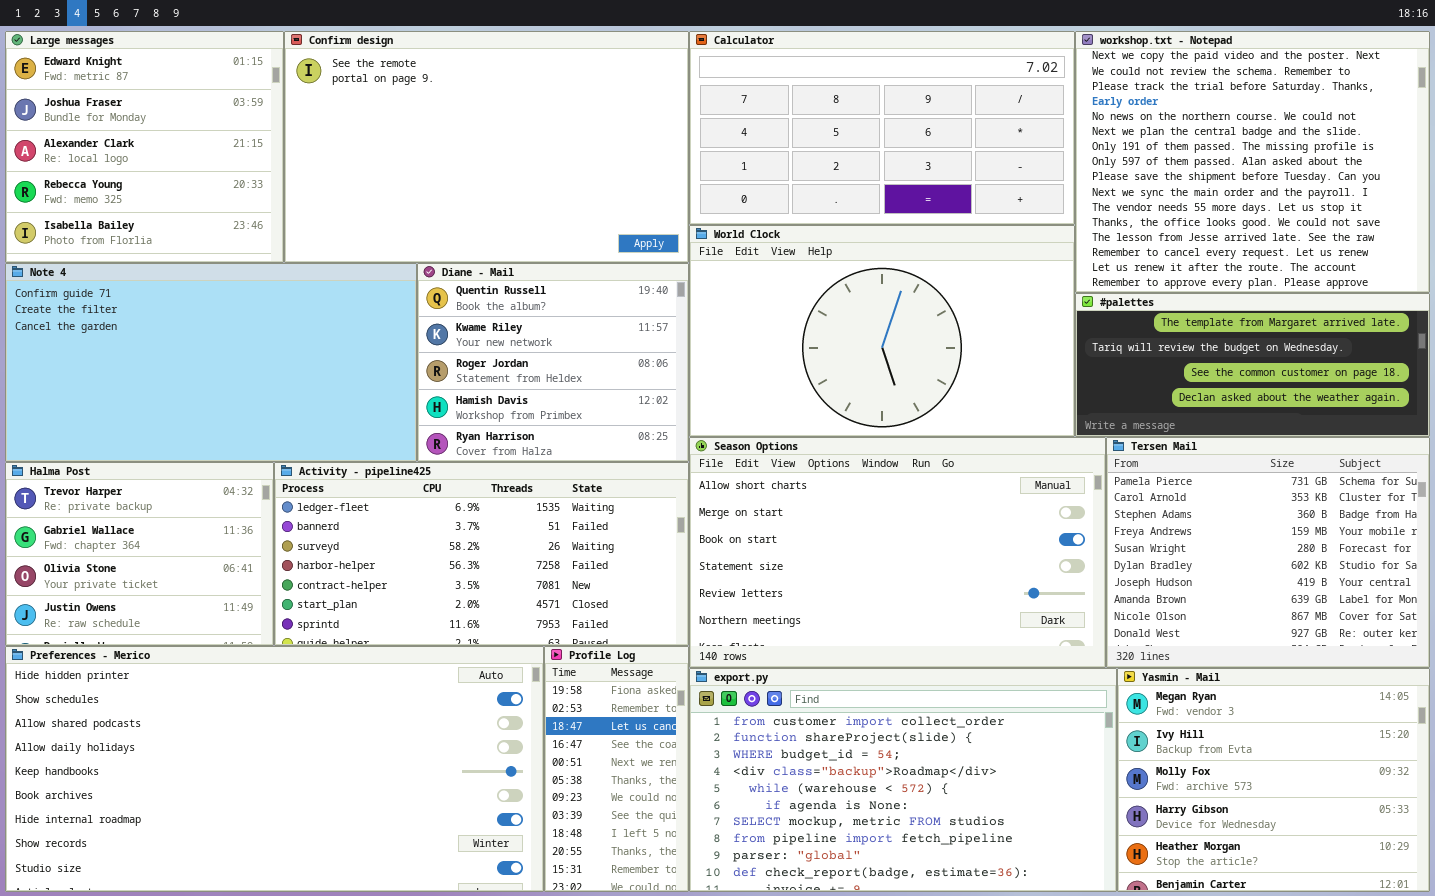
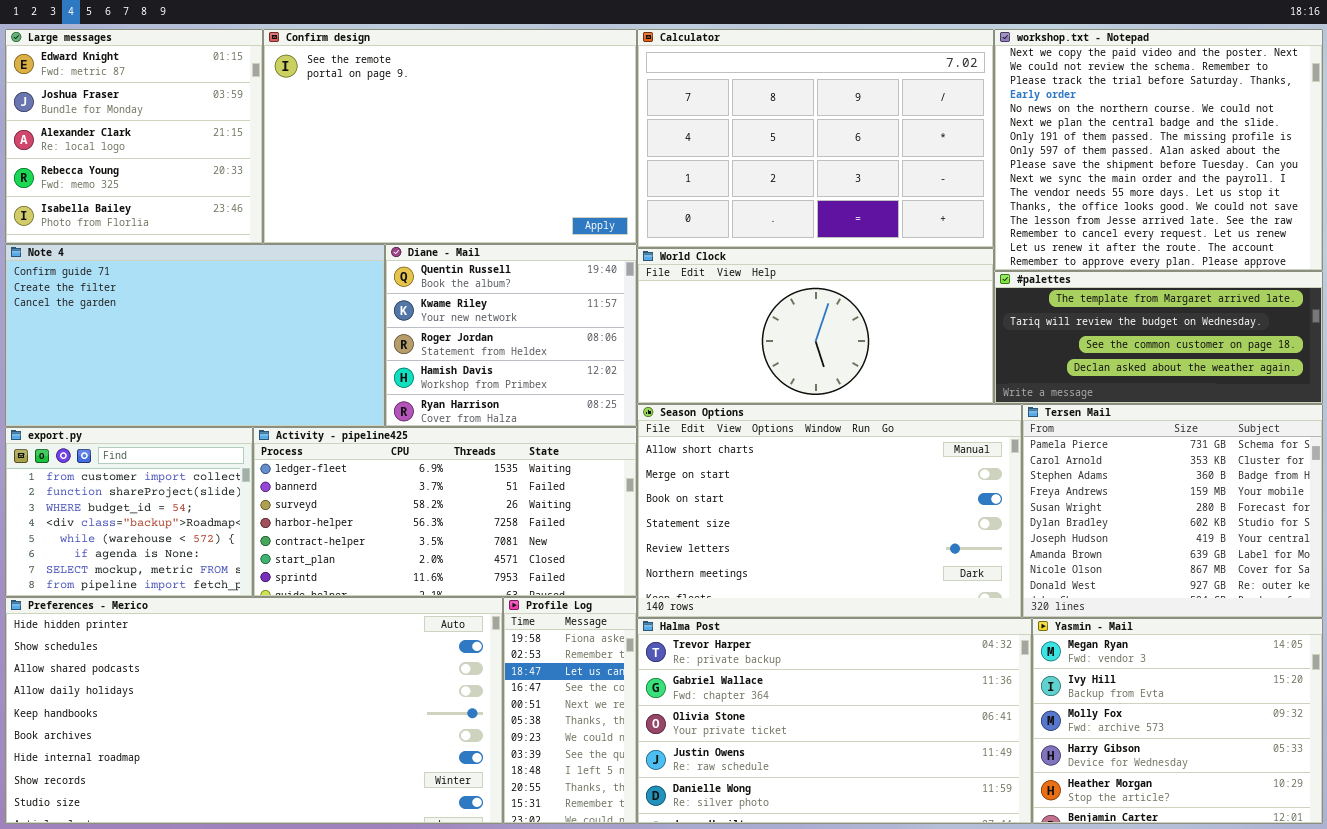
Calculator: [689,31,1075,225] -> [637,29,994,248], resized
World Clock: [689,225,1075,437] -> [637,248,994,404], resized
Halma Post: [5,462,274,646] -> [637,618,1032,824], moved, resized
export.py: [689,668,1117,892] -> [5,427,253,597], moved, resized

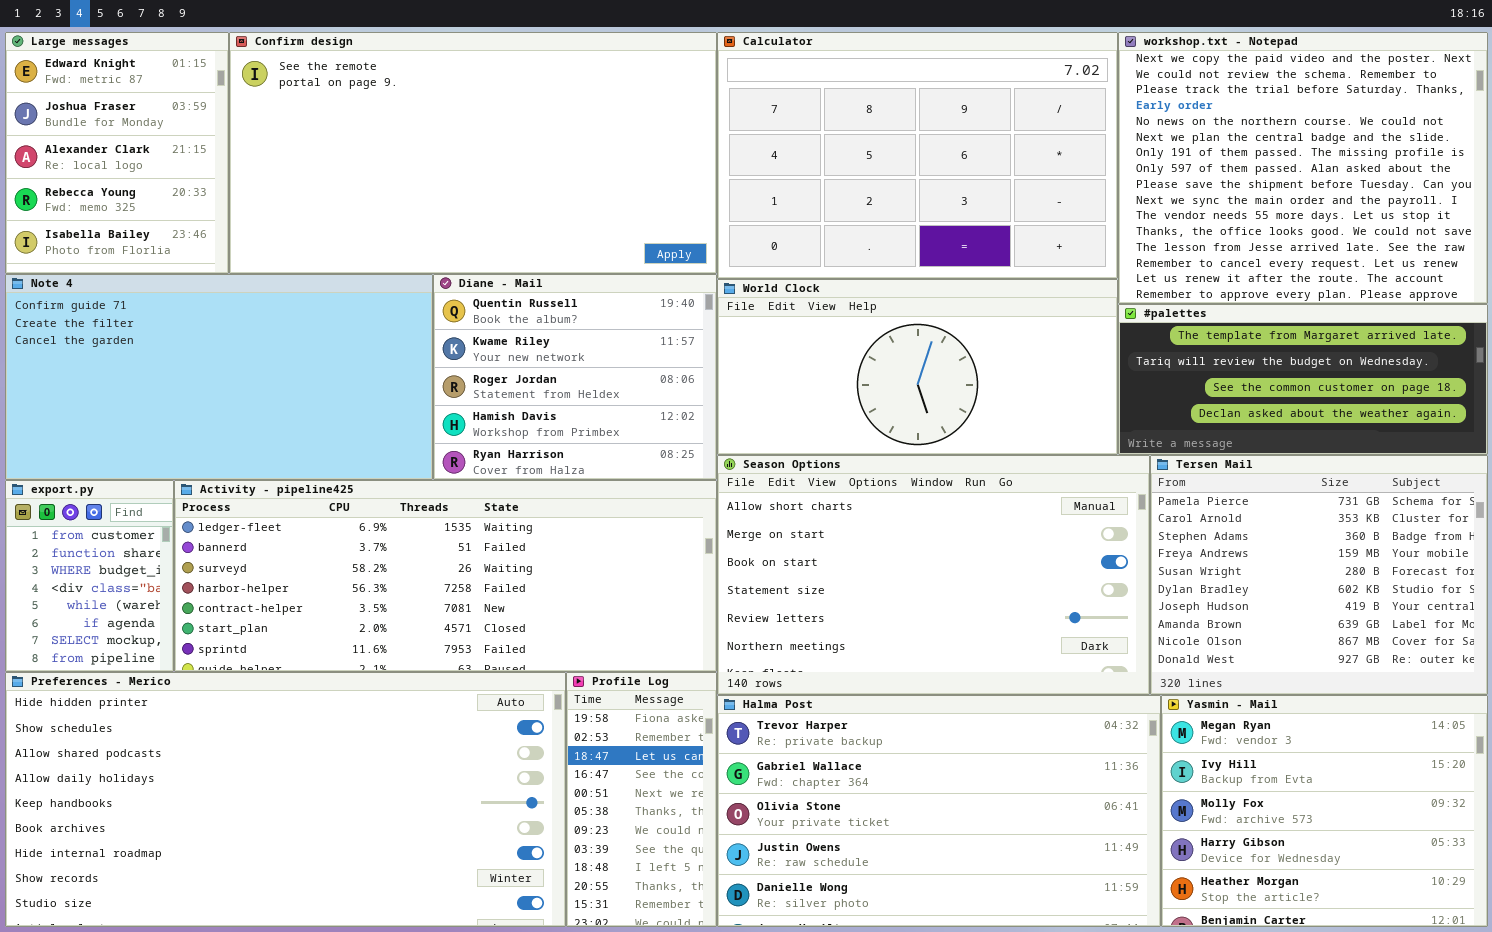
Large messages: [5,29,263,244] -> [5,32,229,274], resized
Confirm design: [263,29,637,244] -> [229,32,717,274], resized
export.py: [5,427,253,597] -> [5,480,174,672], resized
Activity - pipeline425: [253,427,637,597] -> [174,480,717,672], resized

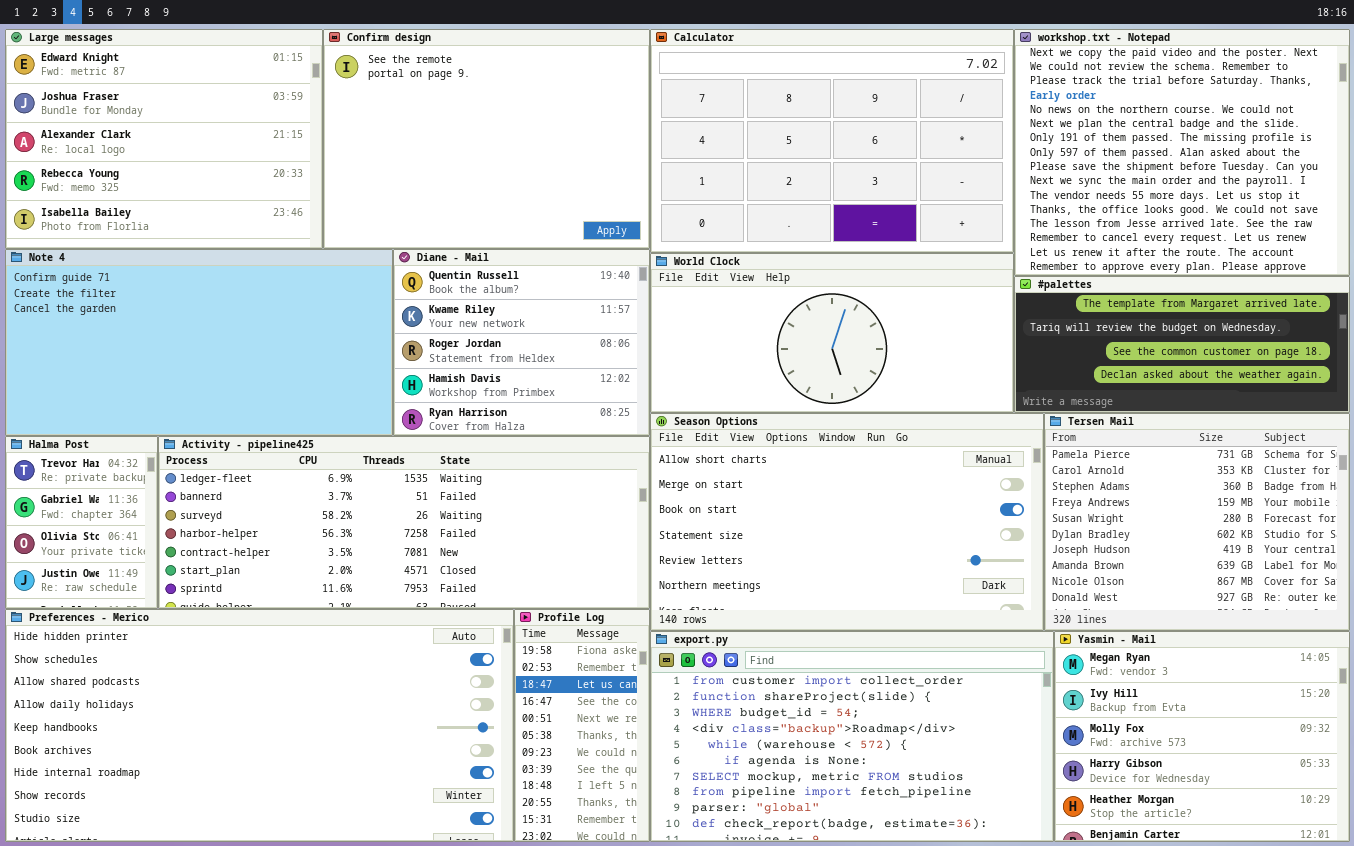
Large messages: [5,32,229,274] -> [5,29,323,249], resized
Confirm design: [229,32,717,274] -> [323,29,650,249], resized
export.py: [5,480,174,672] -> [650,631,1054,842], moved, resized
Halma Post: [717,695,1161,927] -> [5,436,158,609], moved, resized

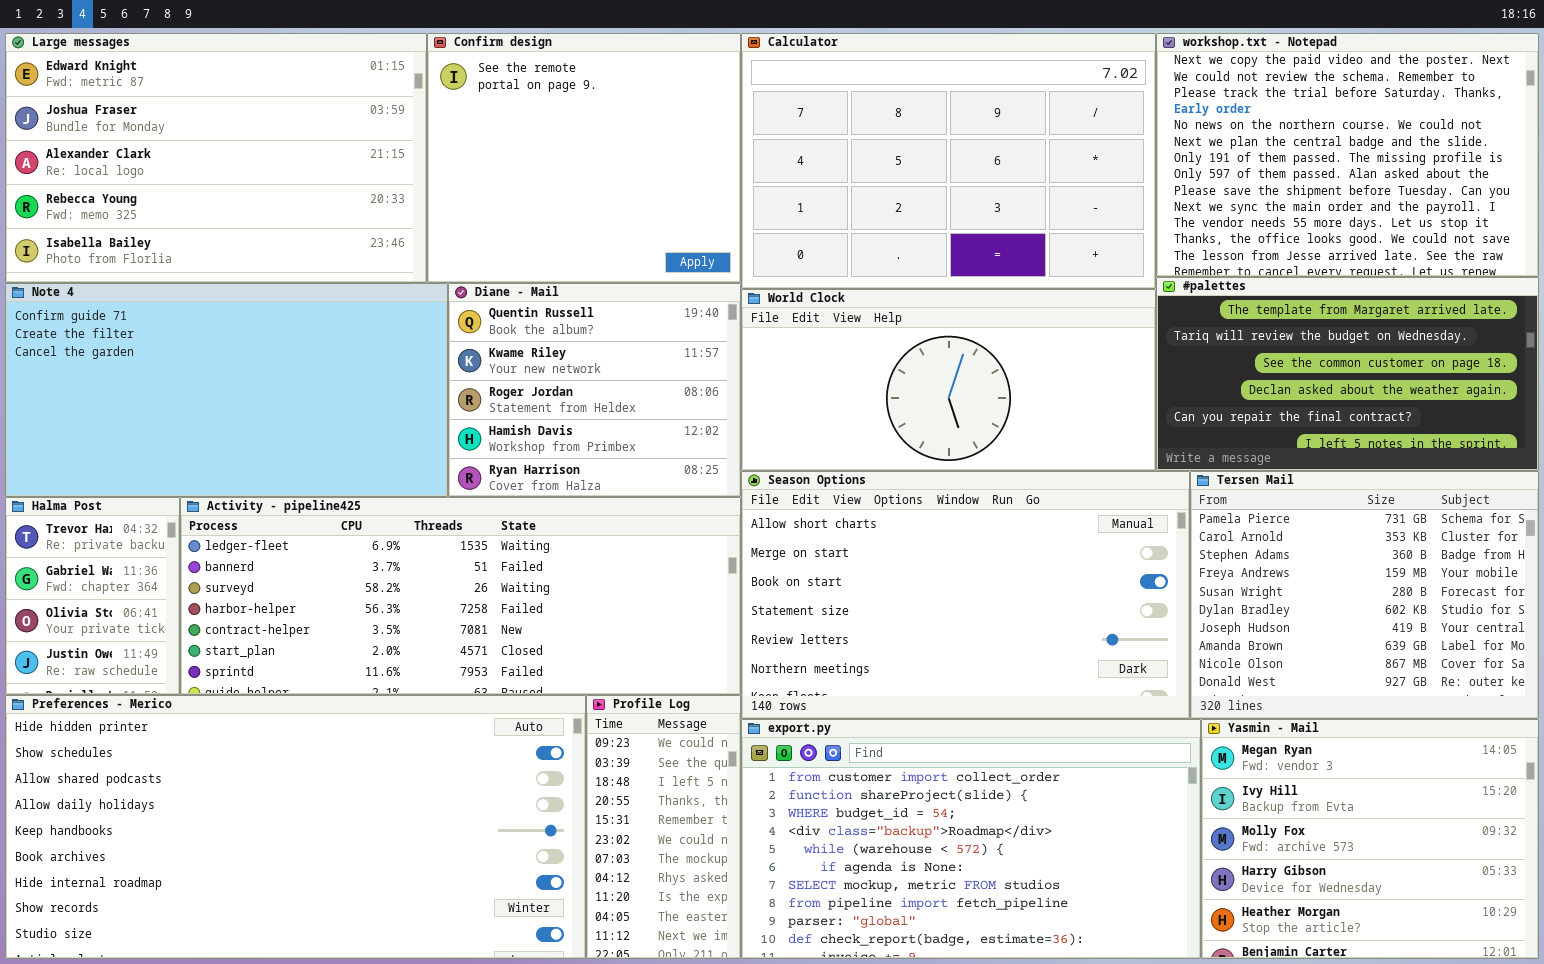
Large messages: [5,29,323,249] -> [5,33,427,283], resized
Confirm design: [323,29,650,249] -> [427,33,741,283], resized
workshop.txt - Notepad: [1014,29,1350,276] -> [1156,33,1539,277], resized
#palettes: [1014,276,1350,413] -> [1156,277,1539,471], resized
Profile Log: [514,609,650,842] -> [586,695,741,959], scrolled down 6 rows

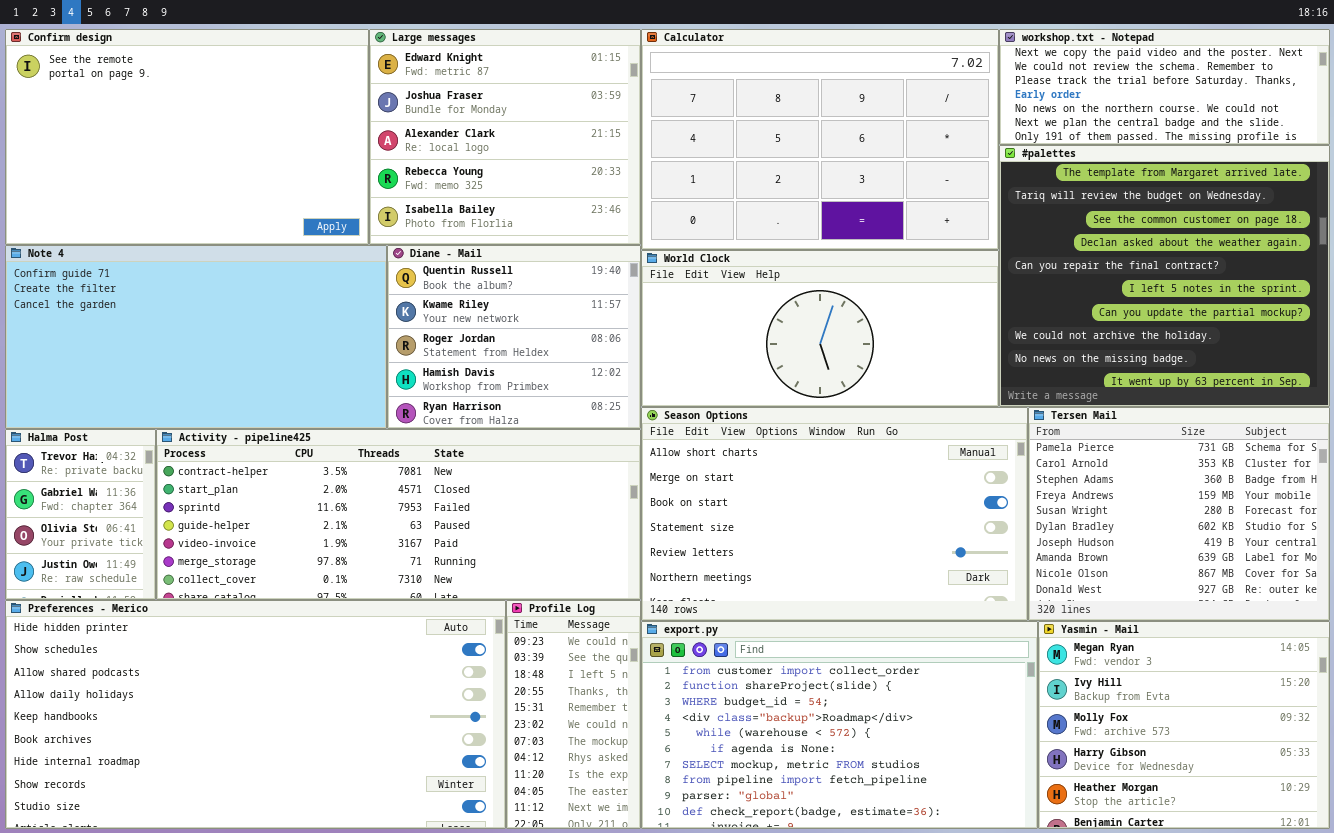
Large messages: [5,33,427,283] -> [369,29,641,245], moved, resized
Confirm design: [427,33,741,283] -> [5,29,369,245], moved, resized
workshop.txt - Notepad: [1156,33,1539,277] -> [999,29,1330,145], resized
#palettes: [1156,277,1539,471] -> [999,145,1330,407], resized
Activity - pipeline425: [180,497,741,695] -> [156,429,641,600], scrolled down 4 rows

